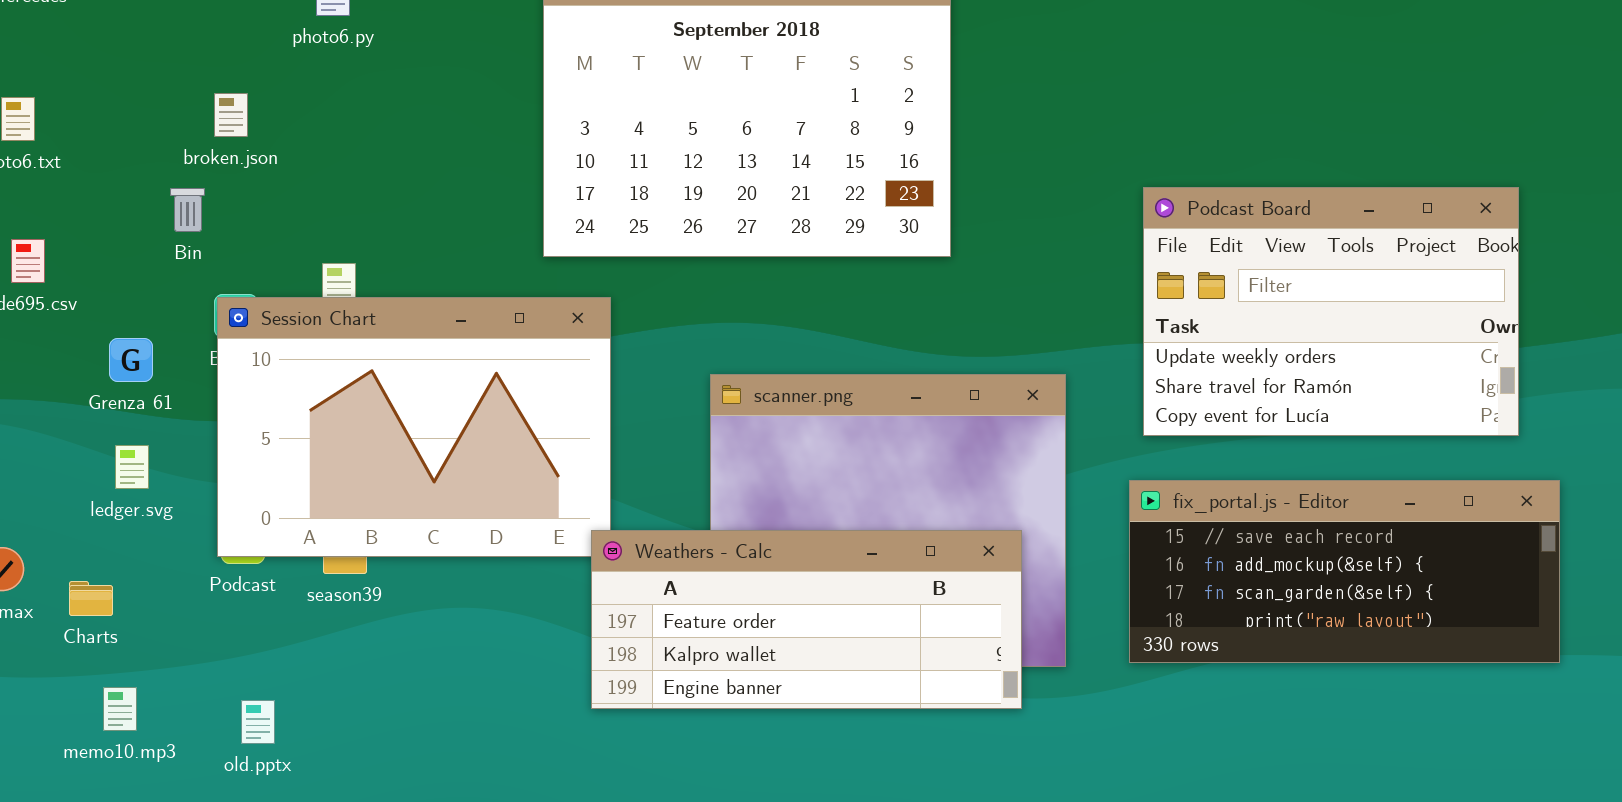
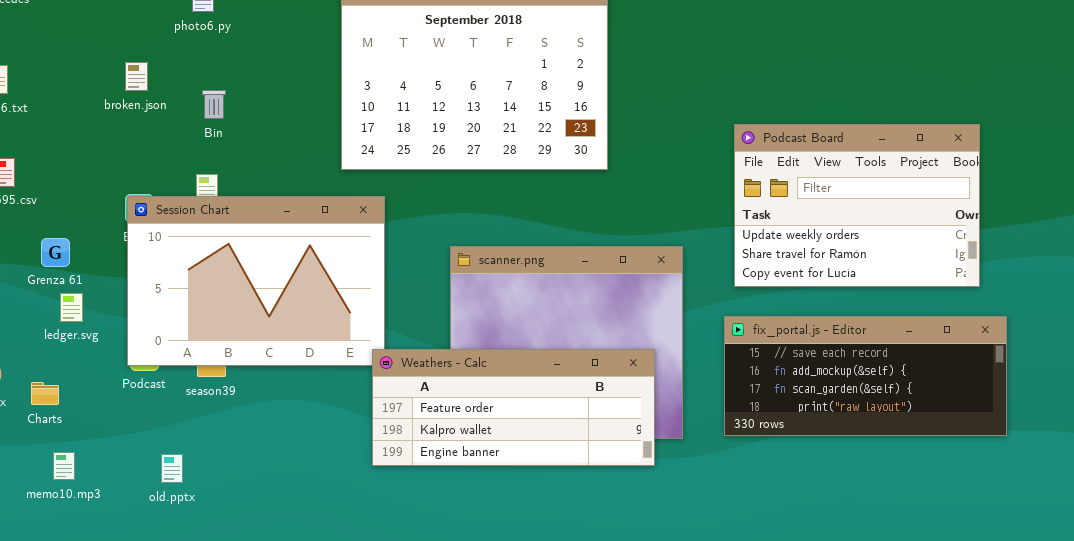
Bin: [170,188,205,232] -> [202,90,226,119], moved
Grenza 61: [109,338,153,382] -> [41,238,70,267], moved
old.pptx: [241,700,275,744] -> [161,454,183,483], moved

